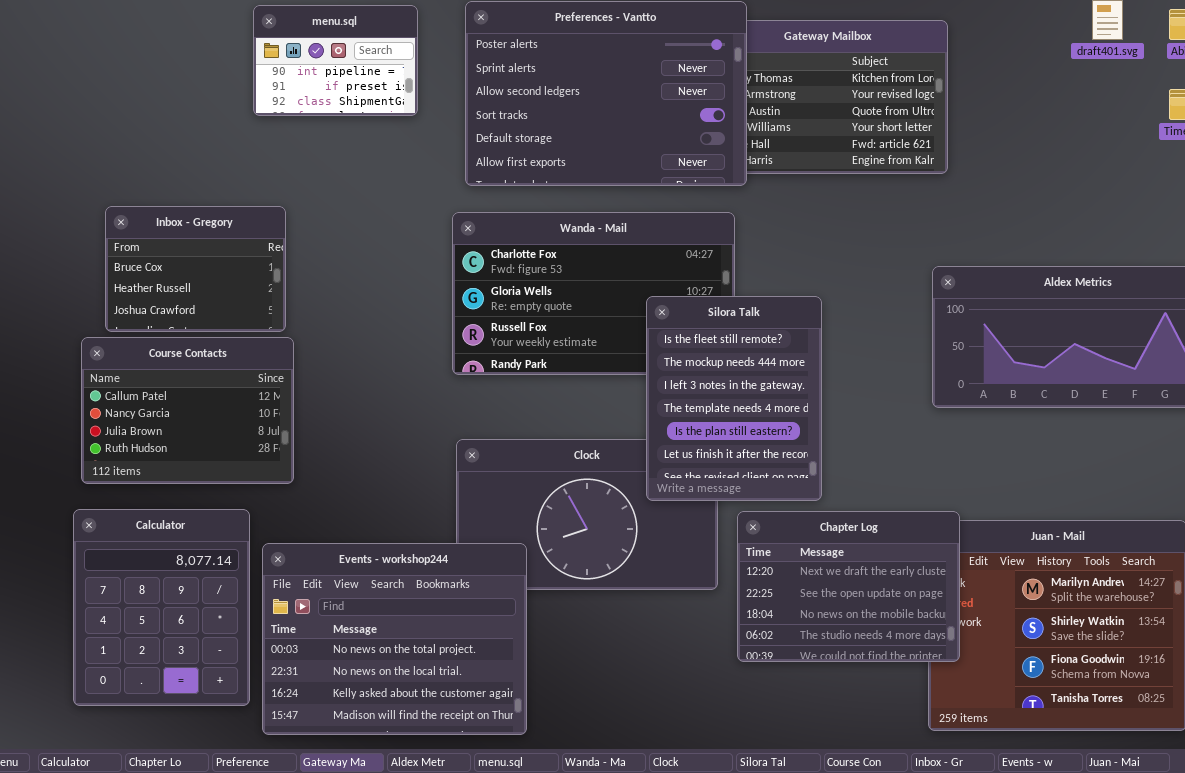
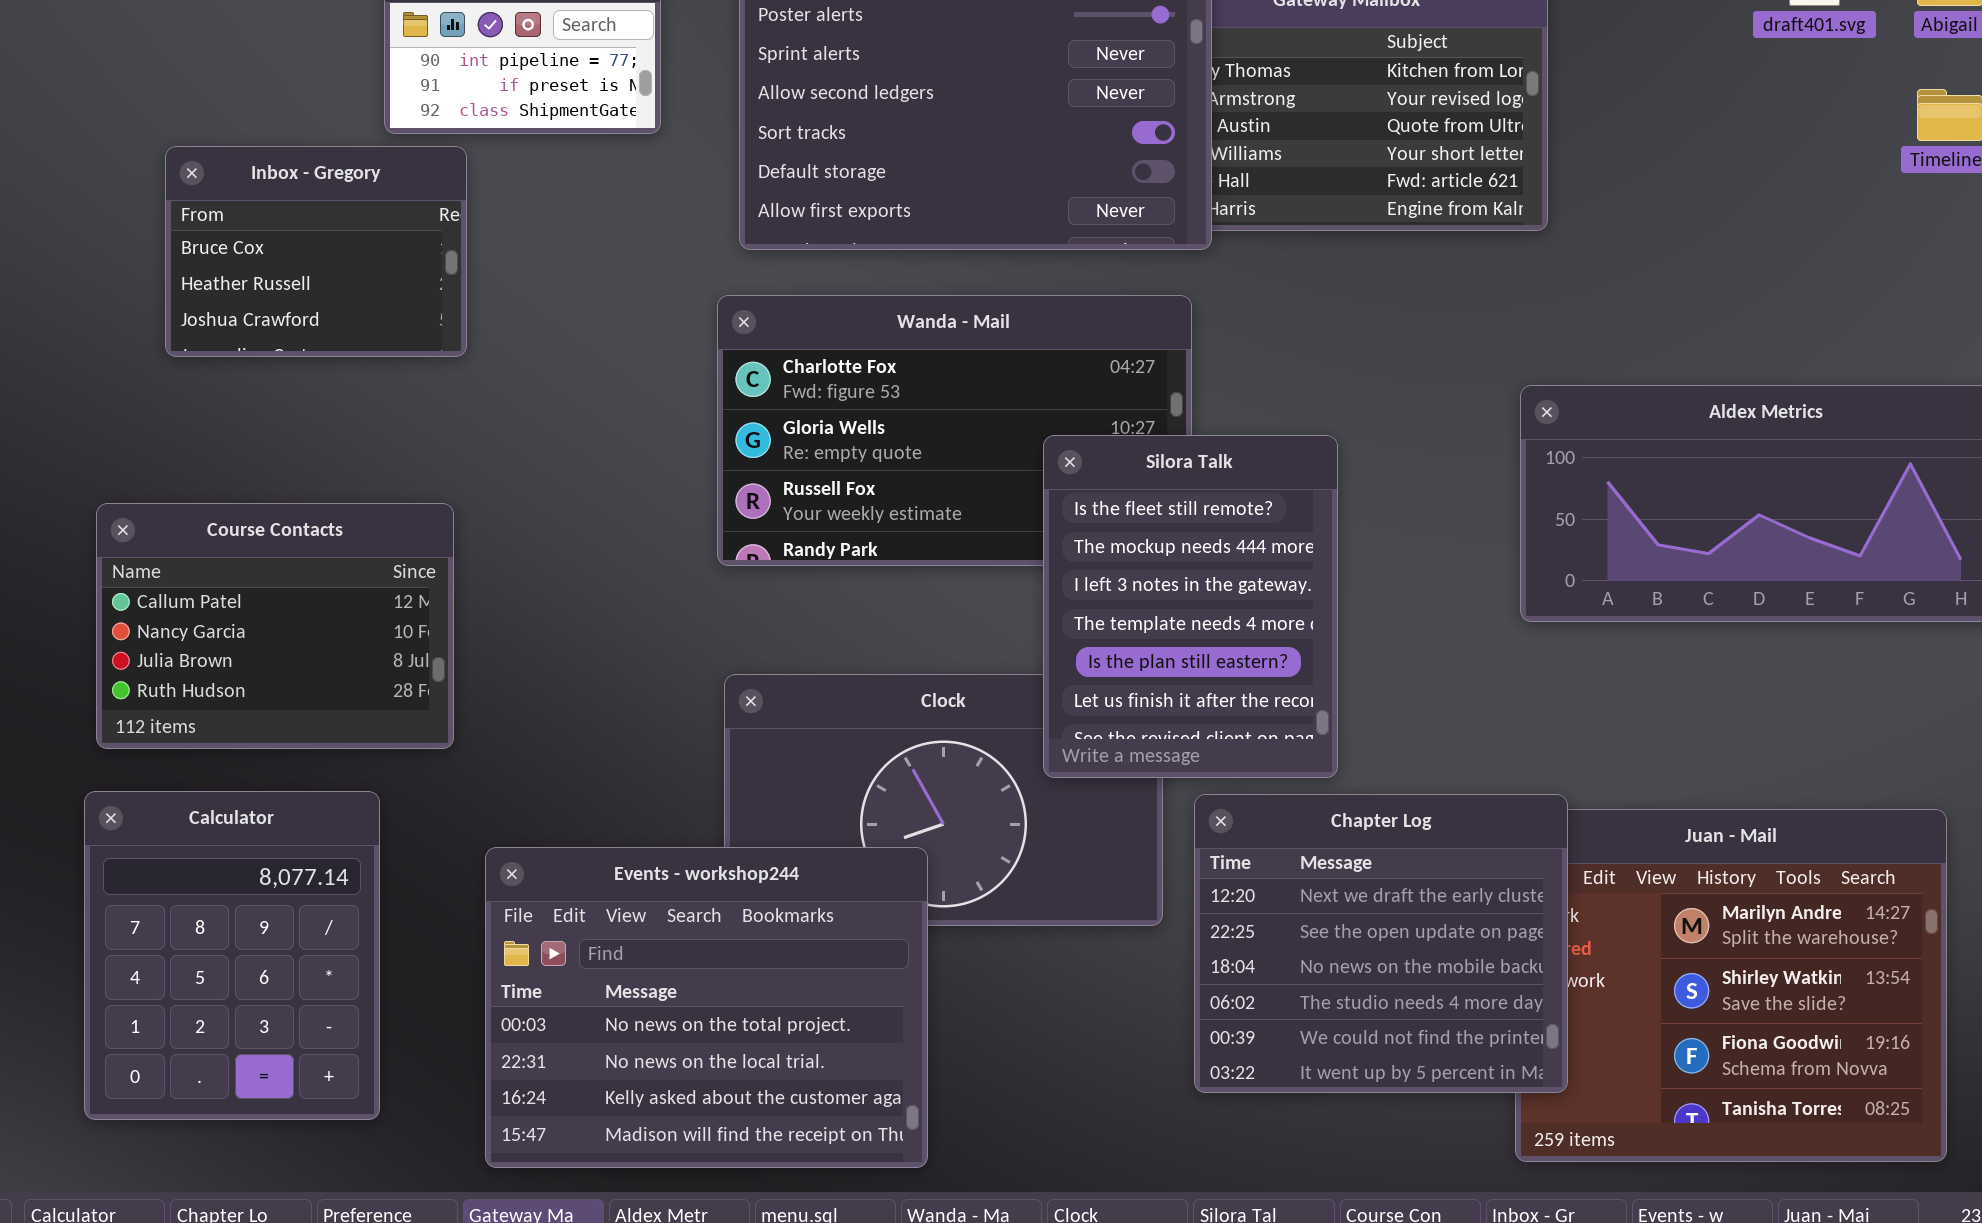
Inbox - Gregory: [105,206,286,332] -> [165,146,467,357], moved
Chapter Log: [737,511,960,662] -> [1194,794,1568,1093], resized
Events - workshop244: [262,543,527,735] -> [485,847,928,1168], moved

